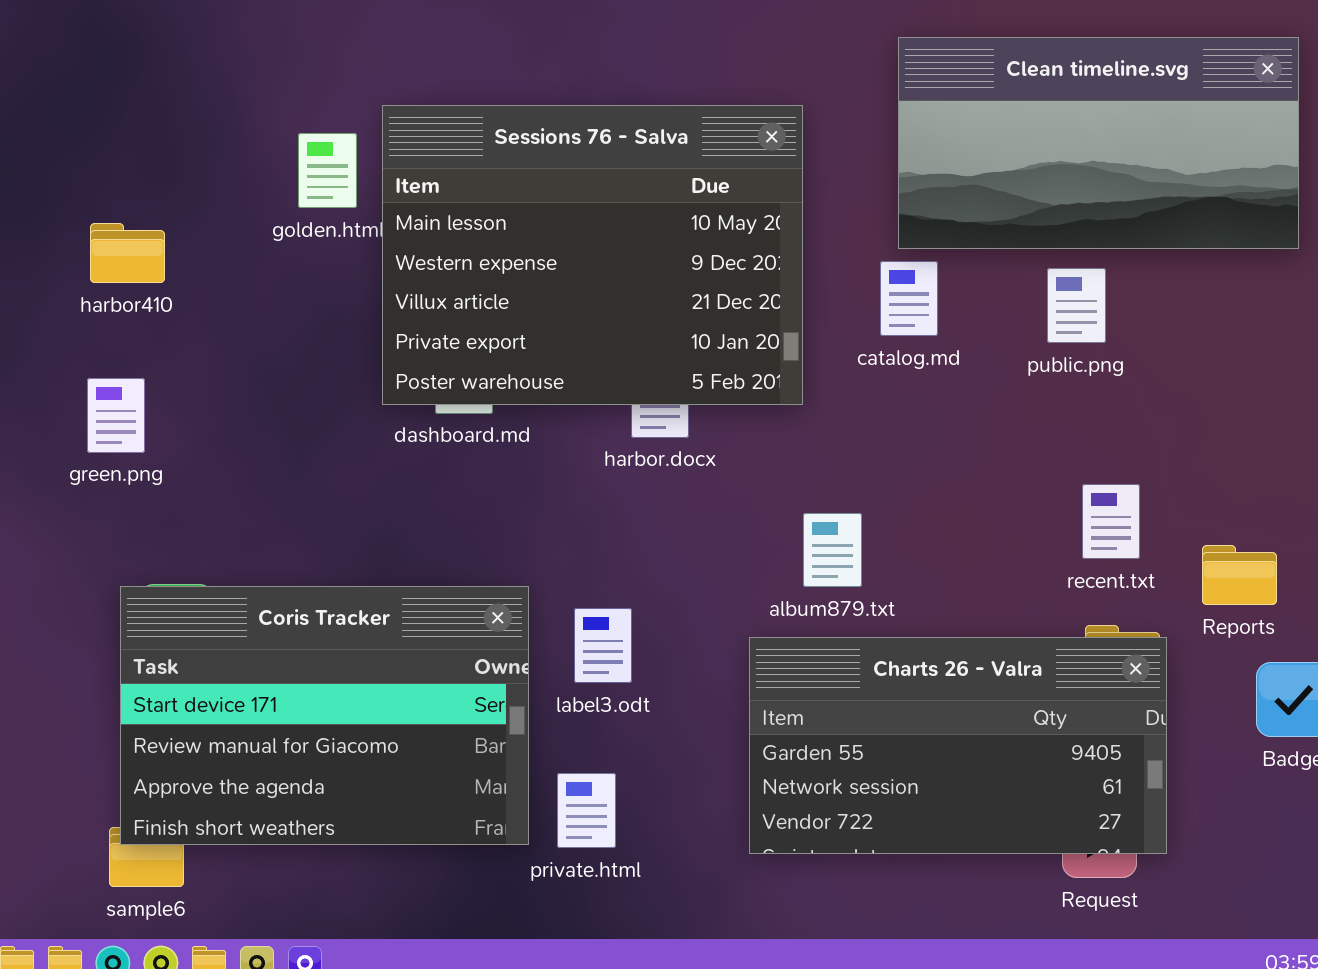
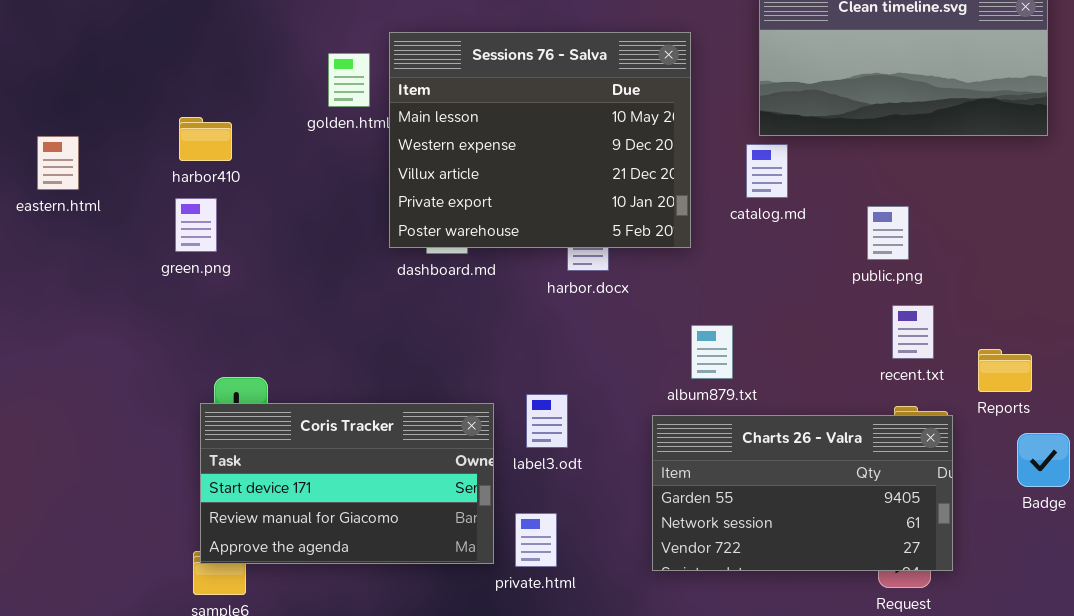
public.png: [1047,268,1106,343] -> [867,206,909,260], moved
green.png: [87,378,145,453] -> [175,198,217,252], moved
Coris Tracker: [120,586,529,845] -> [200,403,494,564], resized

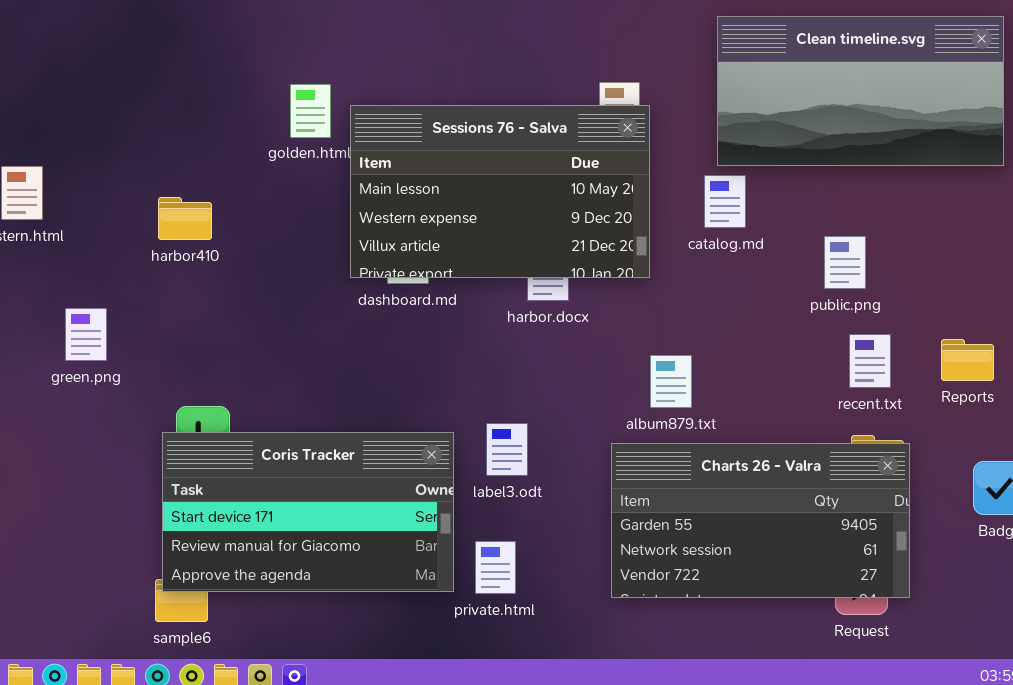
Sessions 76 - Salva: [389,32,691,248] -> [350,105,650,278], resized
harbor410: [179,117,232,161] -> [158,197,212,240], moved
green.png: [175,198,217,252] -> [65,308,107,361], moved
Reports: [978,349,1032,392] -> [941,339,994,381], moved

